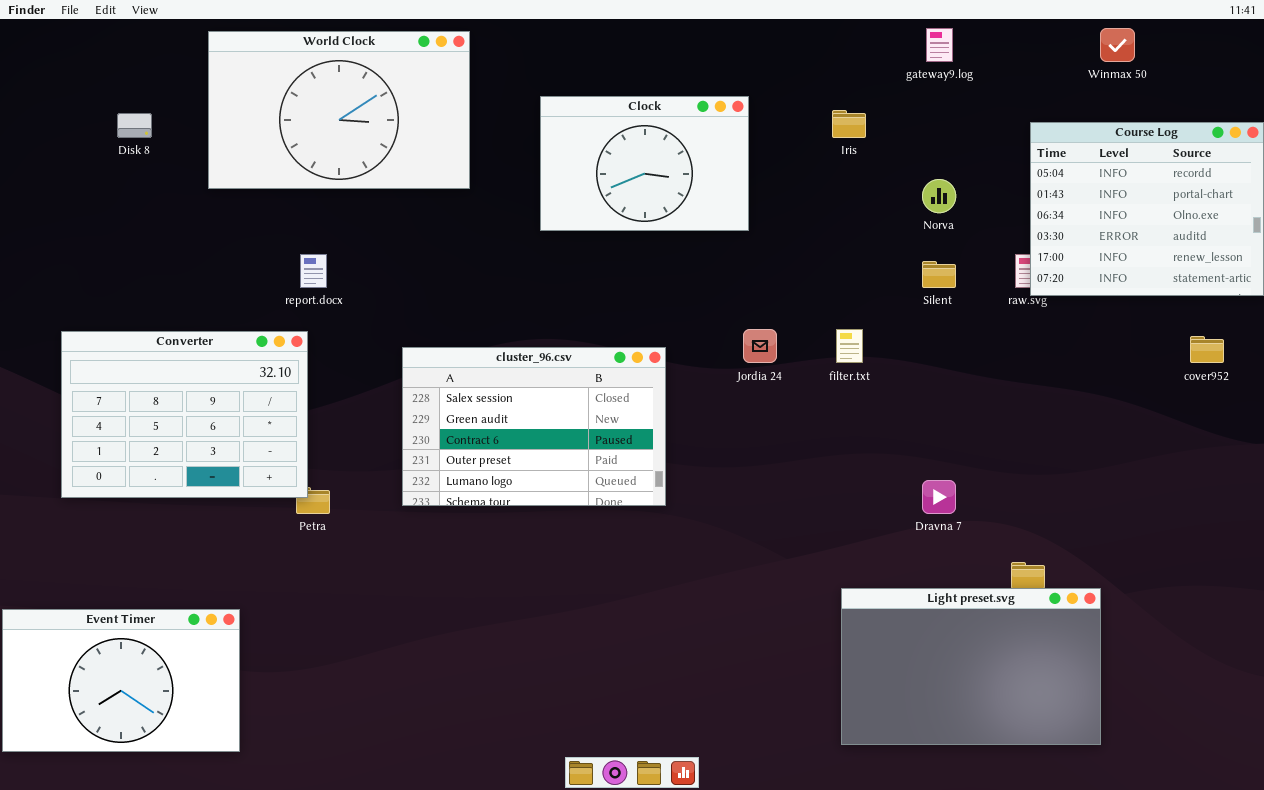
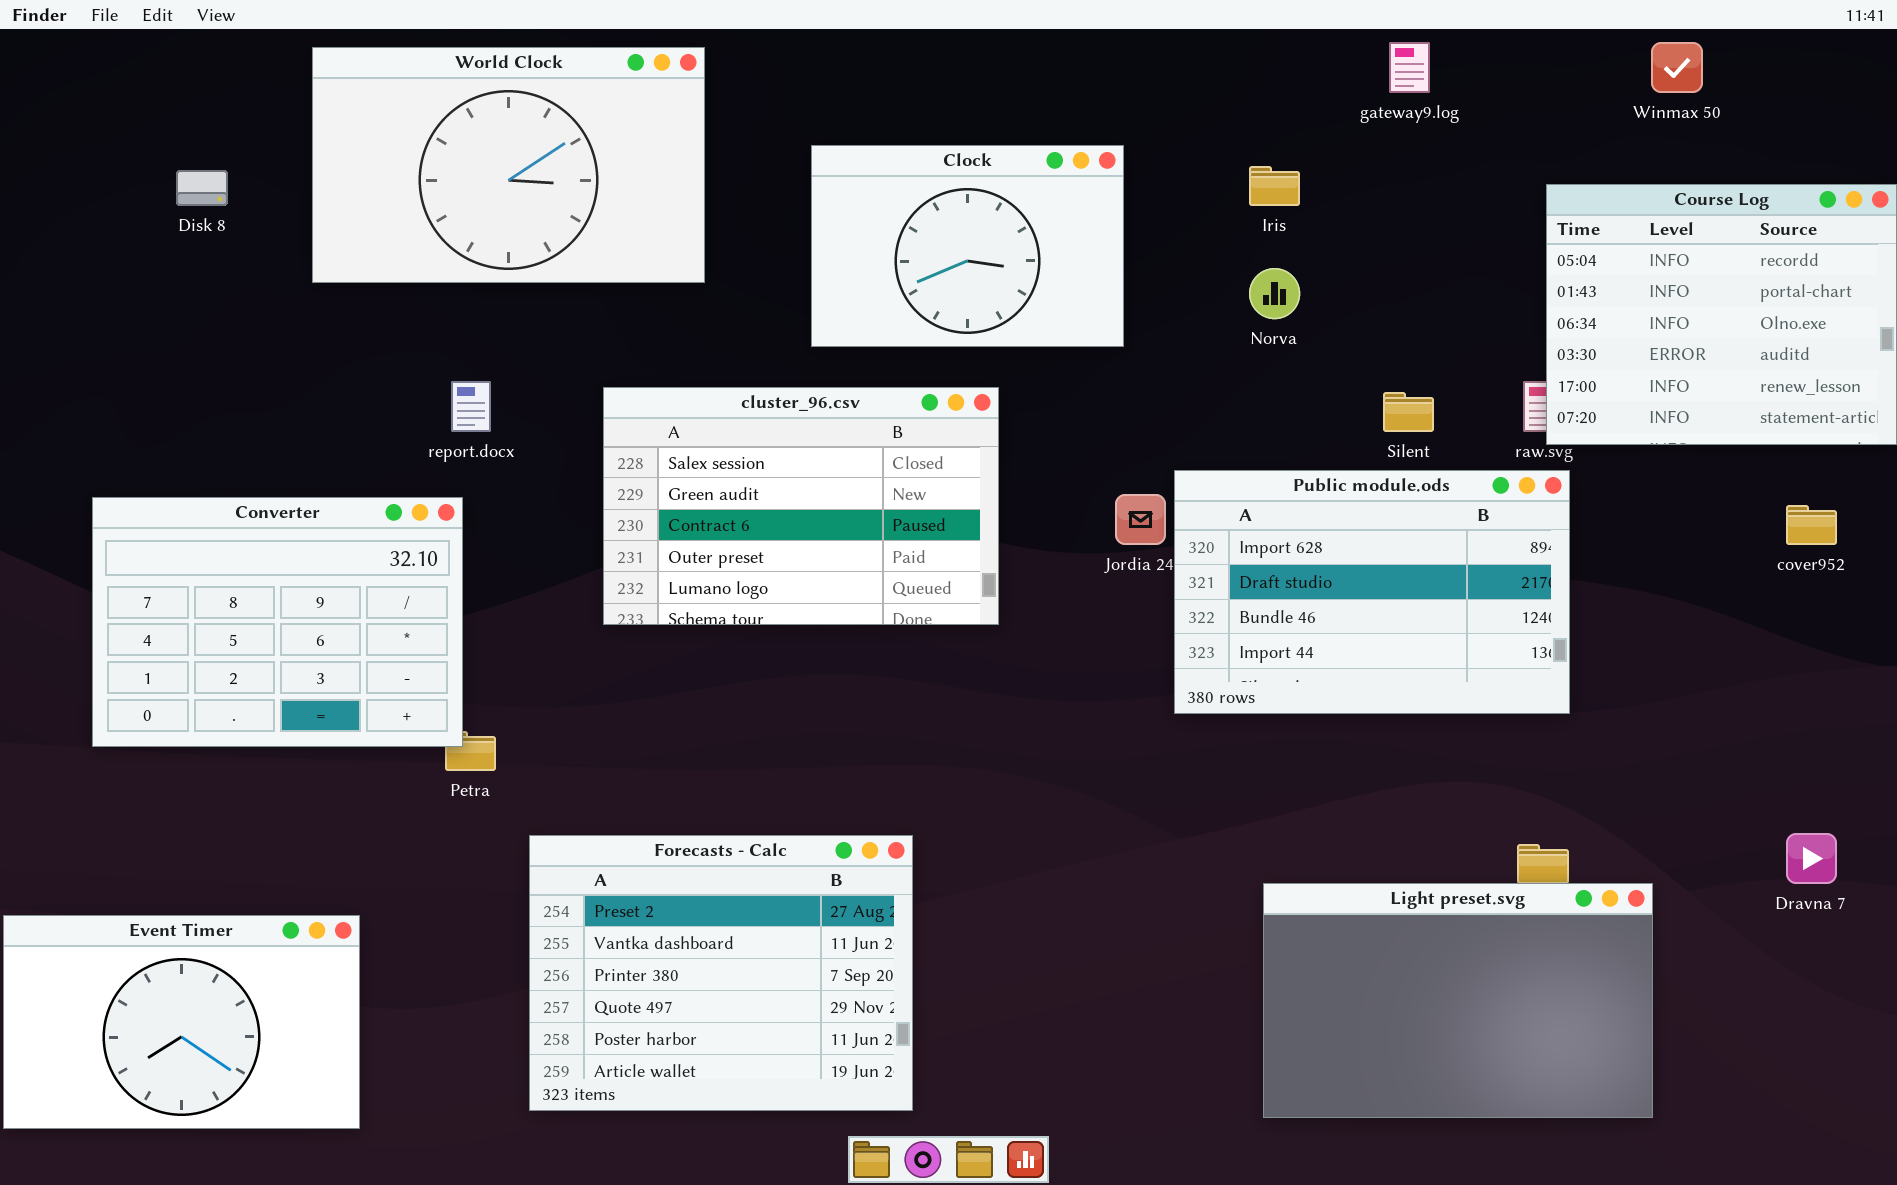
Norva: [922,179,956,213] -> [1249,268,1300,319], moved
Public module.ods: none -> [1174,470,1570,714], opened
cluster_96.csv: [402,347,666,506] -> [603,387,999,625], moved
Dravna 7: [922,480,956,514] -> [1786,833,1837,884], moved
Forecasts - Calc: none -> [529,835,913,1111], opened

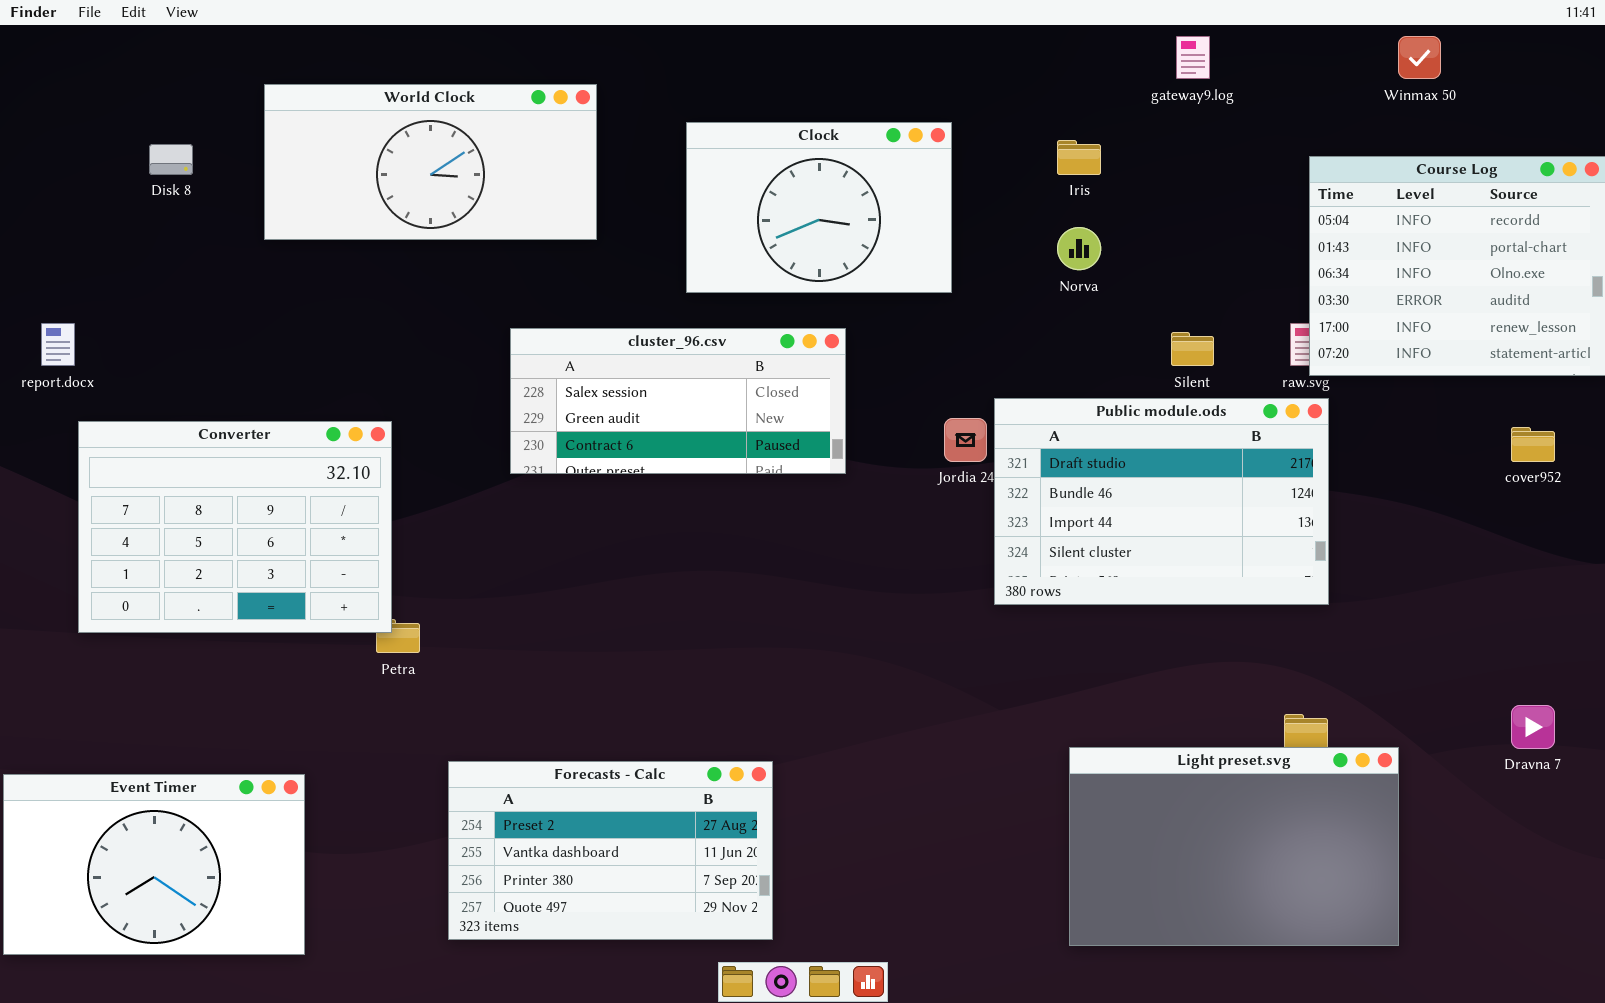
World Clock: [312,47,705,283] -> [264,84,597,240], resized
report.docx: [451,381,491,432] -> [41,323,75,366], moved
cluster_96.csv: [603,387,999,625] -> [510,328,846,474], resized
Public module.ods: [1174,470,1570,714] -> [994,398,1329,605], scrolled down 1 row
Forecasts - Calc: [529,835,913,1111] -> [448,761,773,940], resized

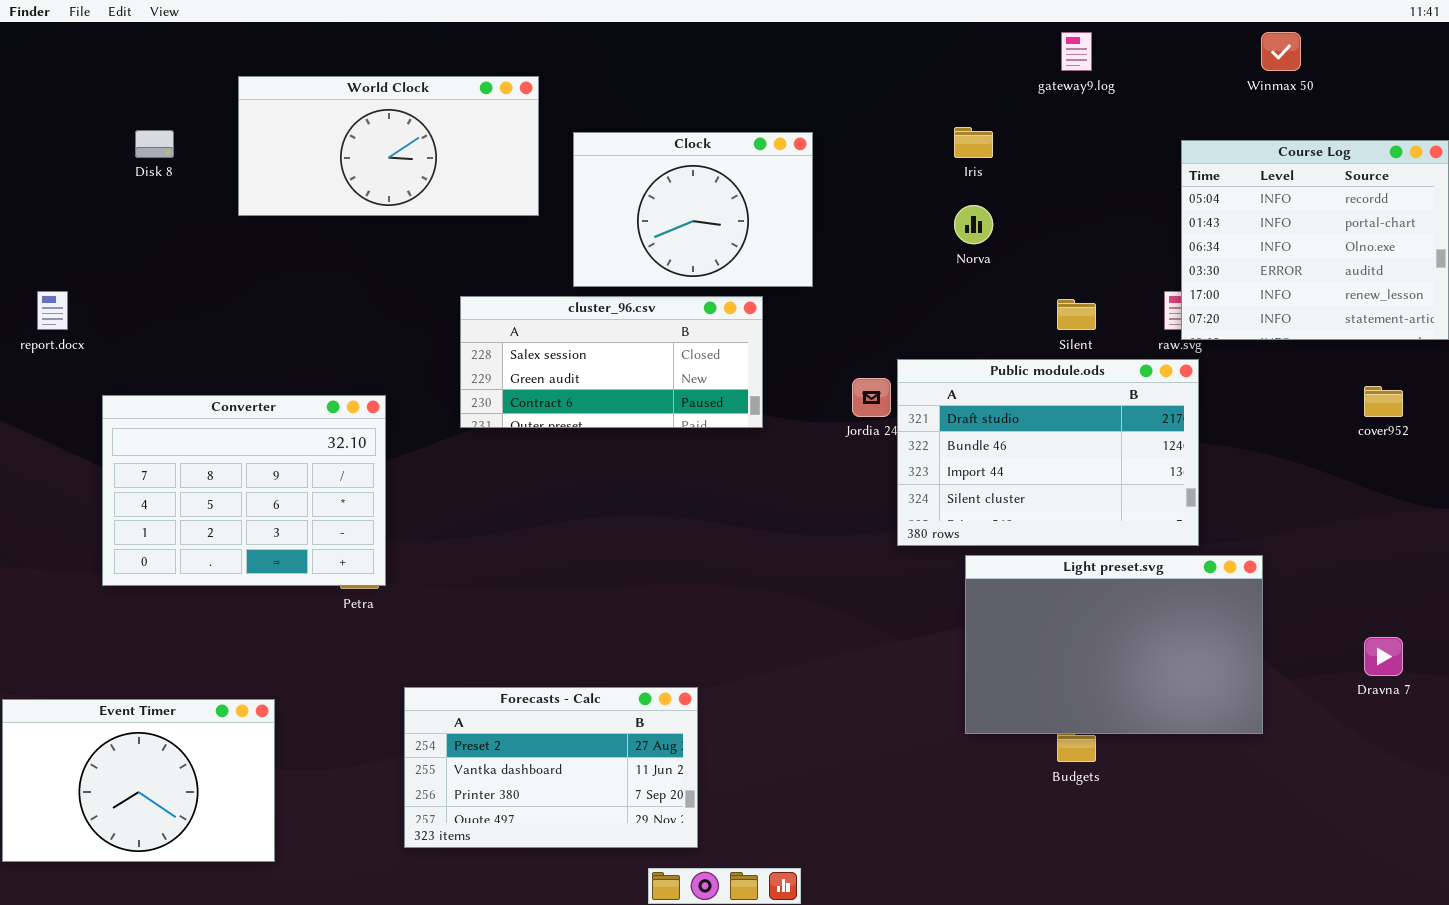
Clock: [686,122,952,293] -> [573,132,813,287], moved
Converter: [78,421,392,633] -> [102,395,386,586], moved
Light preset.svg: [1069,747,1399,946] -> [965,555,1263,734], moved

